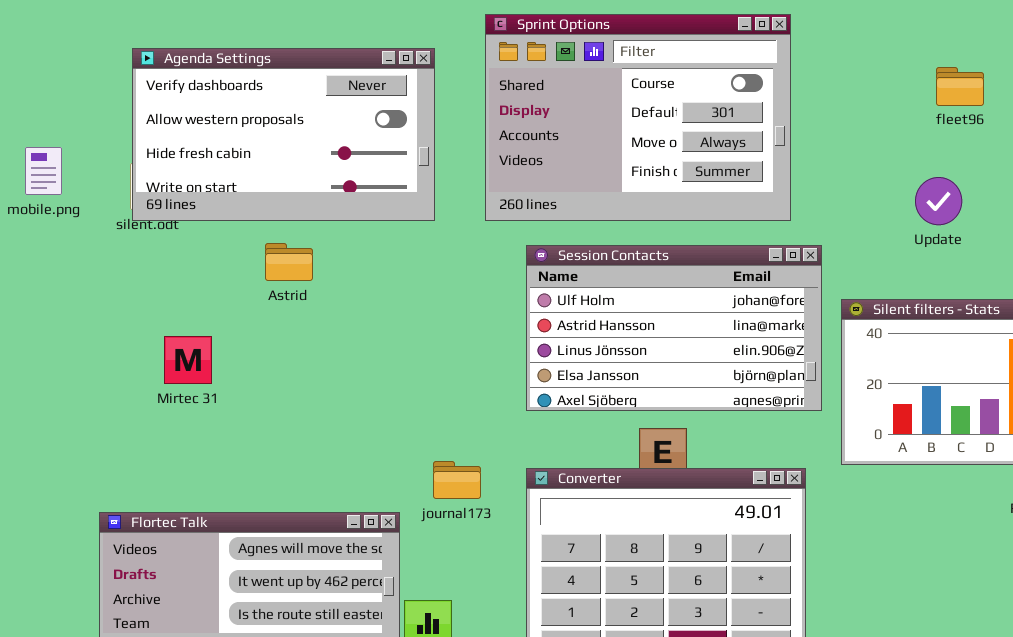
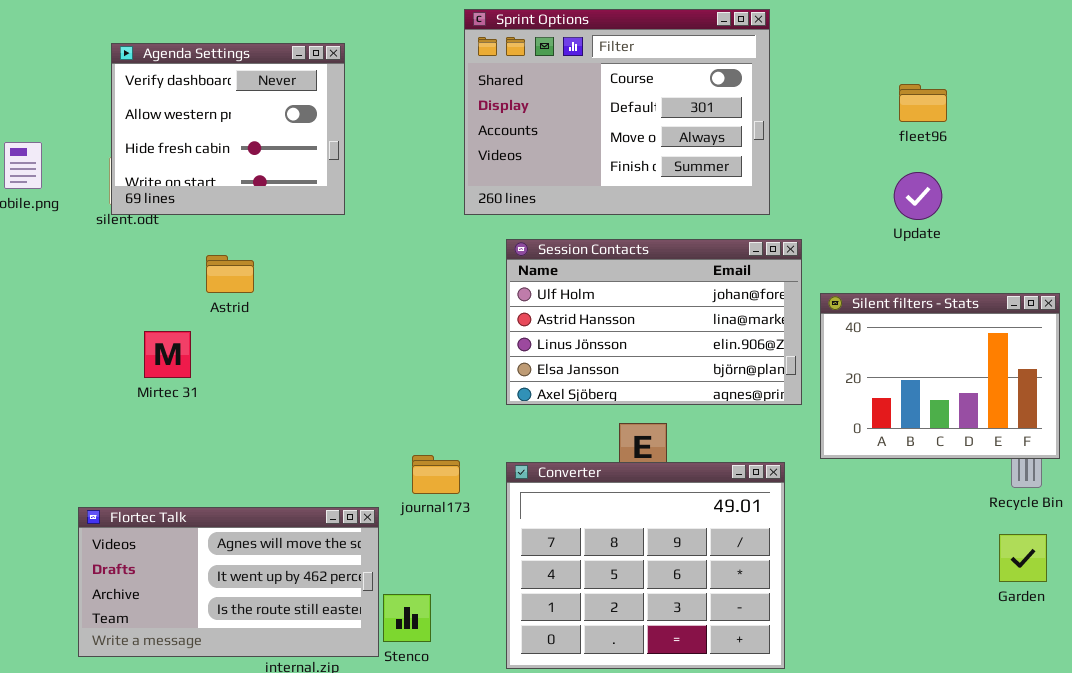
Agenda Settings: [132,48,435,221] -> [111,43,345,215], resized
fleet96: [936,67,984,106] -> [899,84,947,122], moved
Astrid: [265,243,313,281] -> [206,255,254,293], moved

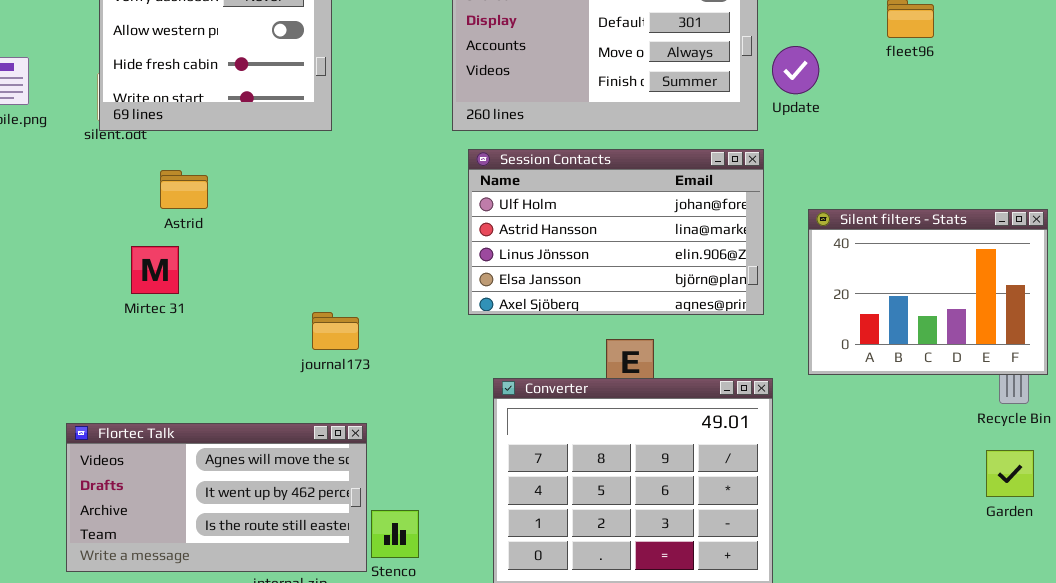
Update: [894,172,942,220] -> [772,46,819,94], moved
Session Contacts: [506,239,802,405] -> [468,149,764,315], moved
Astrid: [206,255,254,293] -> [160,170,208,209], moved
journal173: [412,455,460,494] -> [312,312,359,350], moved

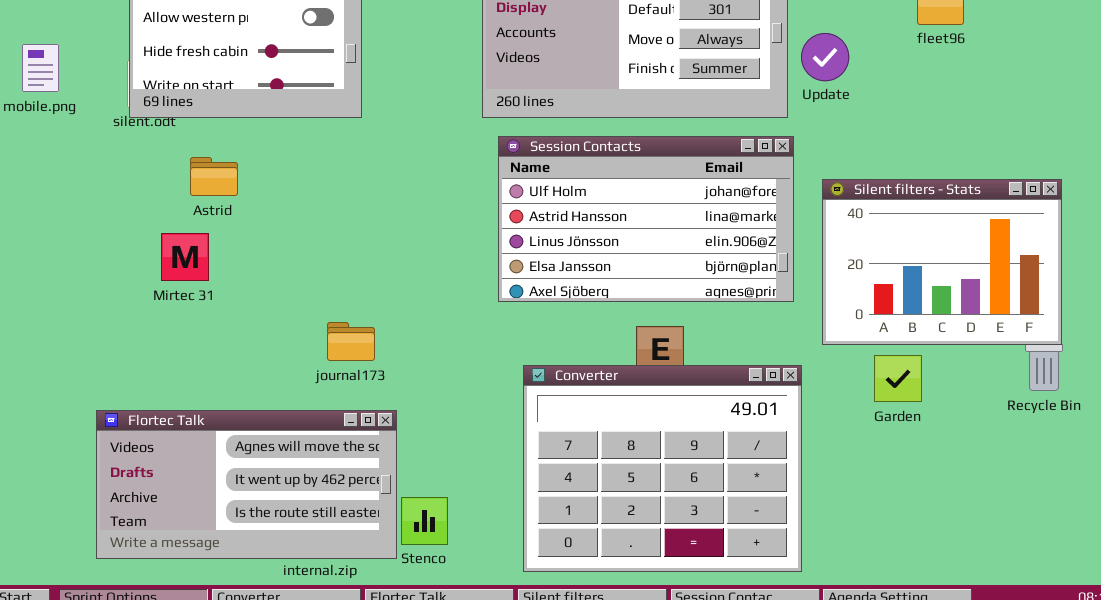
Silent filters - Stats: [808,209,1048,375] -> [822,179,1062,345], moved
journal173: [312,312,359,350] -> [327,322,375,361], moved
Garden: [986,450,1034,497] -> [874,355,922,402], moved

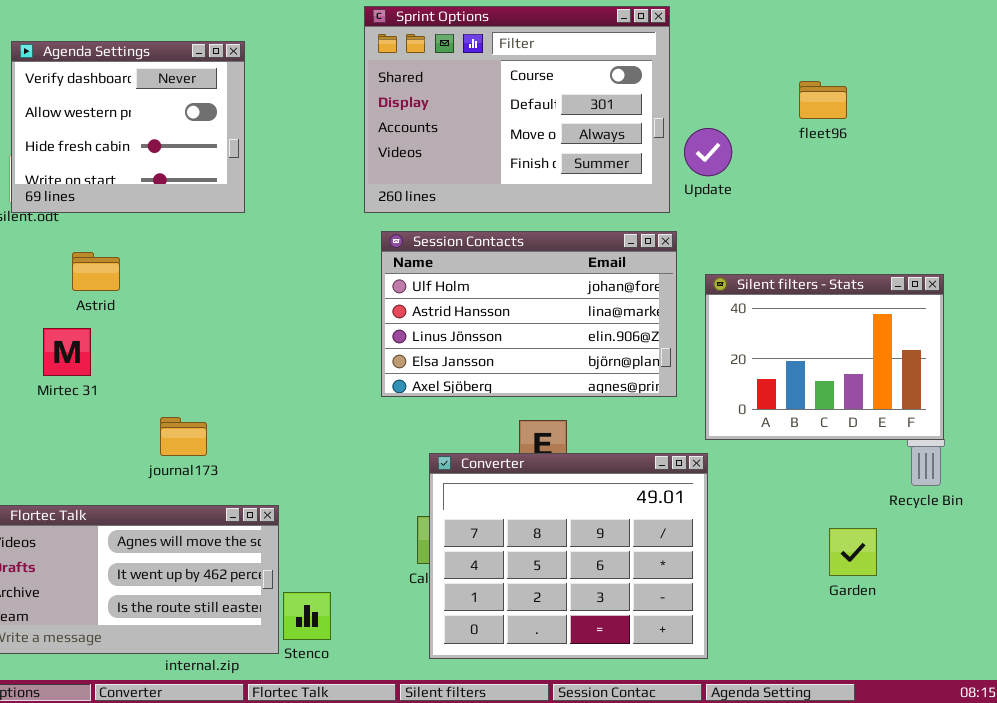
journal173: [327,322,375,361] -> [160,417,207,456], moved
Garden: [874,355,922,402] -> [829,528,877,576], moved
Converter: [523,365,802,572] -> [429,453,708,659], moved

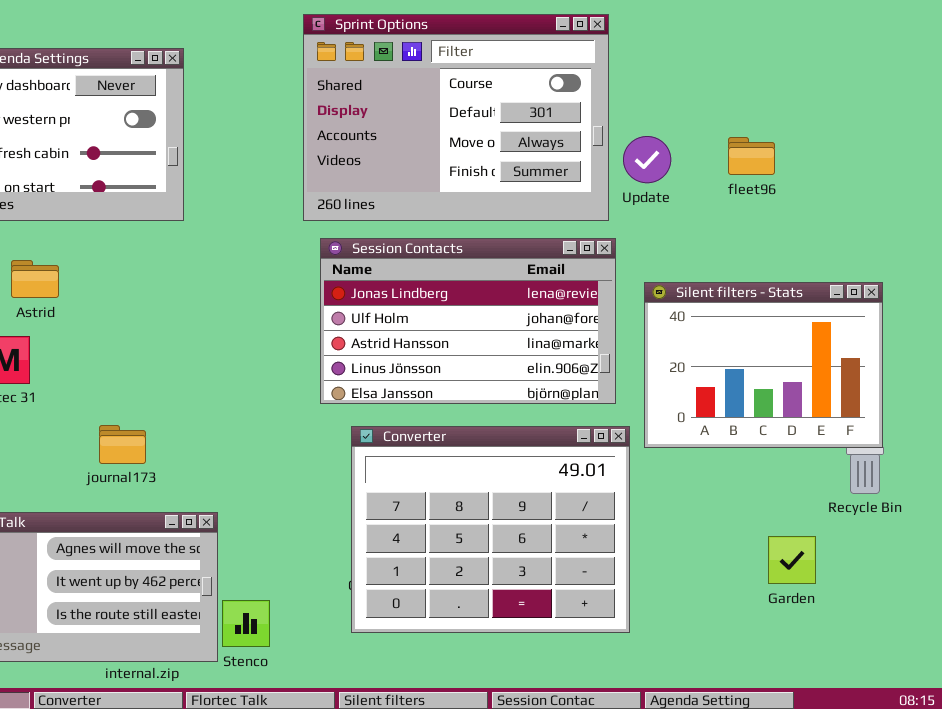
fleet96: [799,81,847,119] -> [728,137,775,175], moved
Session Contacts: [381,231,677,397] -> [320,238,616,404], scrolled up 1 row
Converter: [429,453,708,659] -> [351,426,630,633], moved

